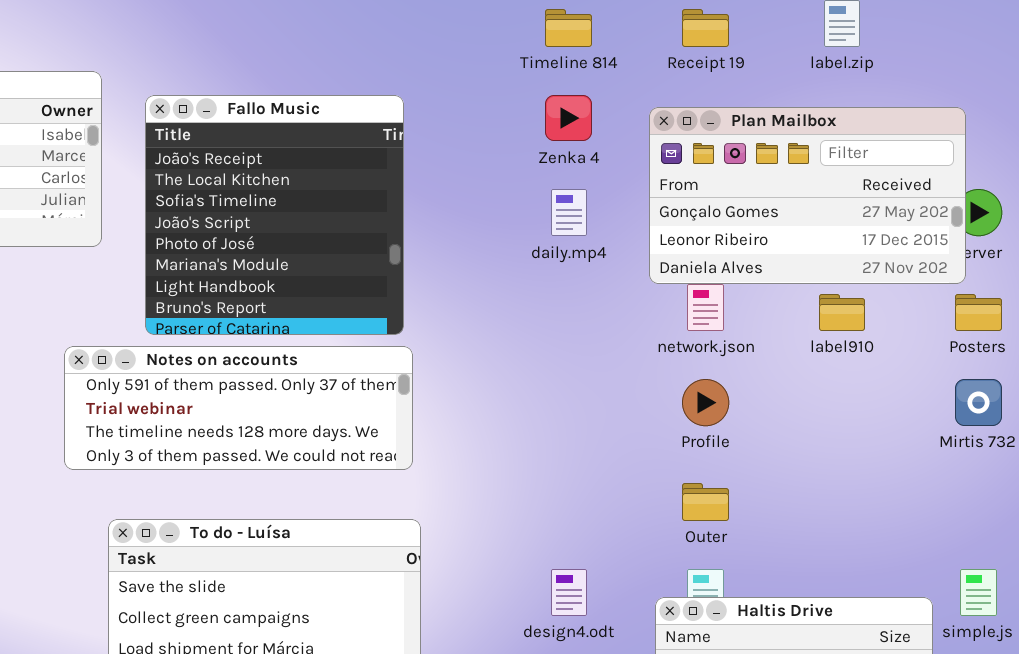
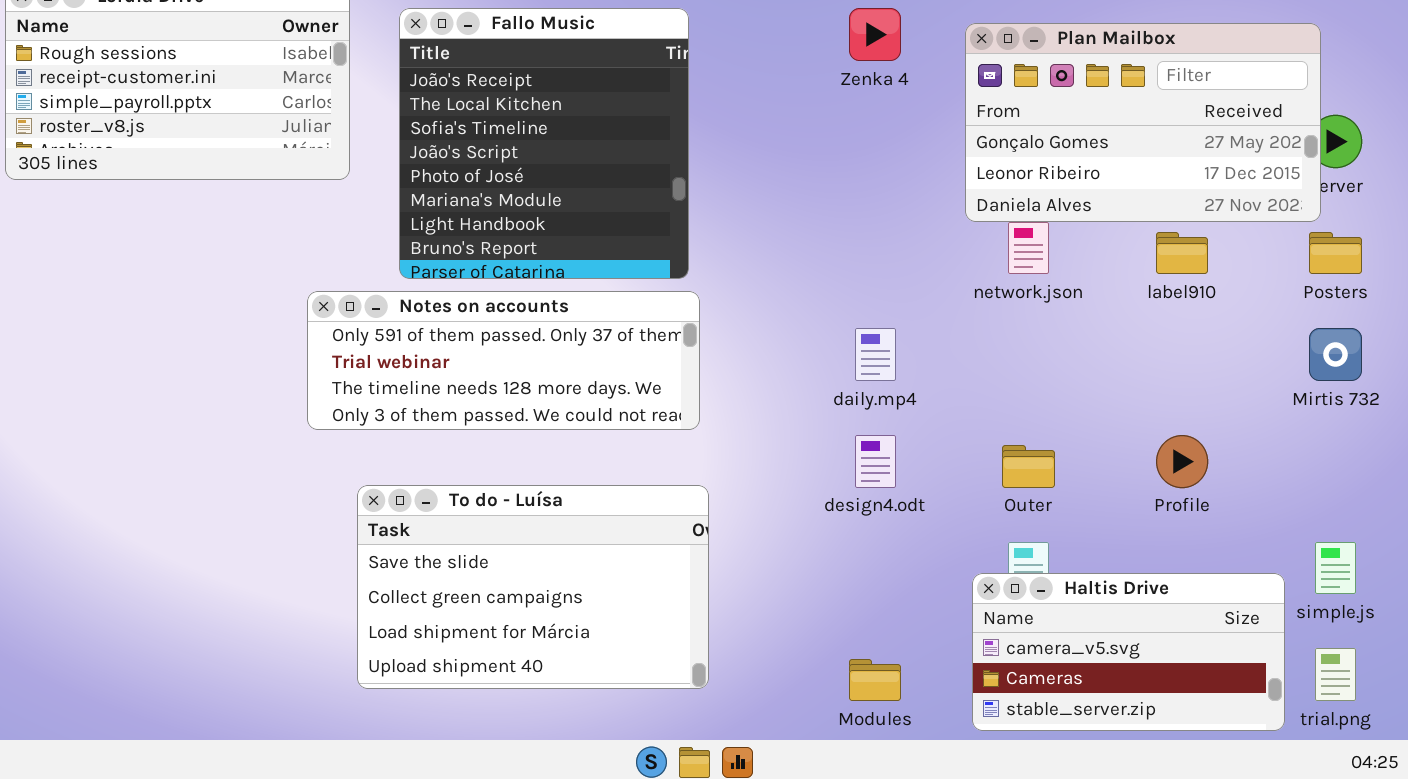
daily.mp4: [551,189,587,236] -> [855,328,896,381], moved
Profile: [682,379,729,426] -> [1156,435,1208,488], moved
design4.odt: [551,569,587,616] -> [855,435,896,488], moved

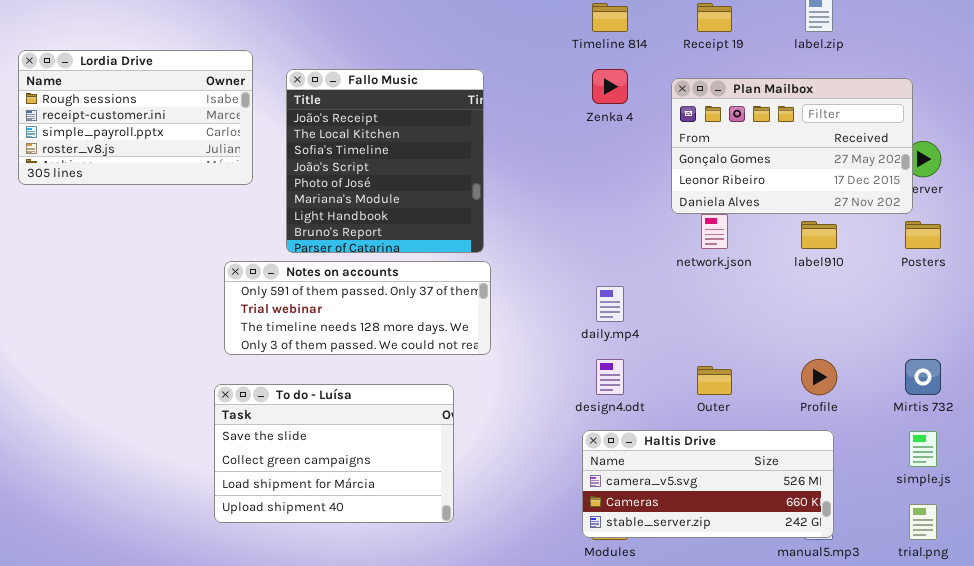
Mirtis 732: [1309,328,1362,381] -> [905,359,941,395], moved
To do - Luísa: [357,485,709,689] -> [214,384,454,523], moved
Haltis Drive: [972,573,1285,731] -> [582,430,834,538], moved, resized

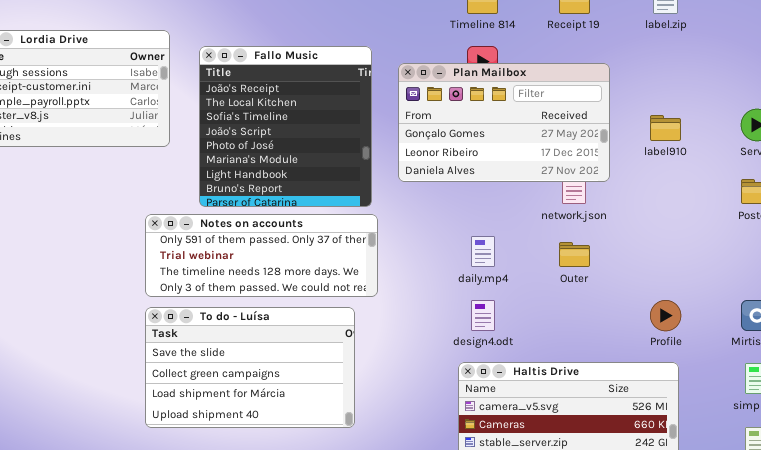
Plan Mailbox: [671,78,913,214] -> [398,63,610,182], moved
label910: [801,221,837,249] -> [650,115,681,141], moved
Outer: [697,366,732,395] -> [559,242,590,267], moved
To do - Luísa: [214,384,454,523] -> [145,307,355,428], moved

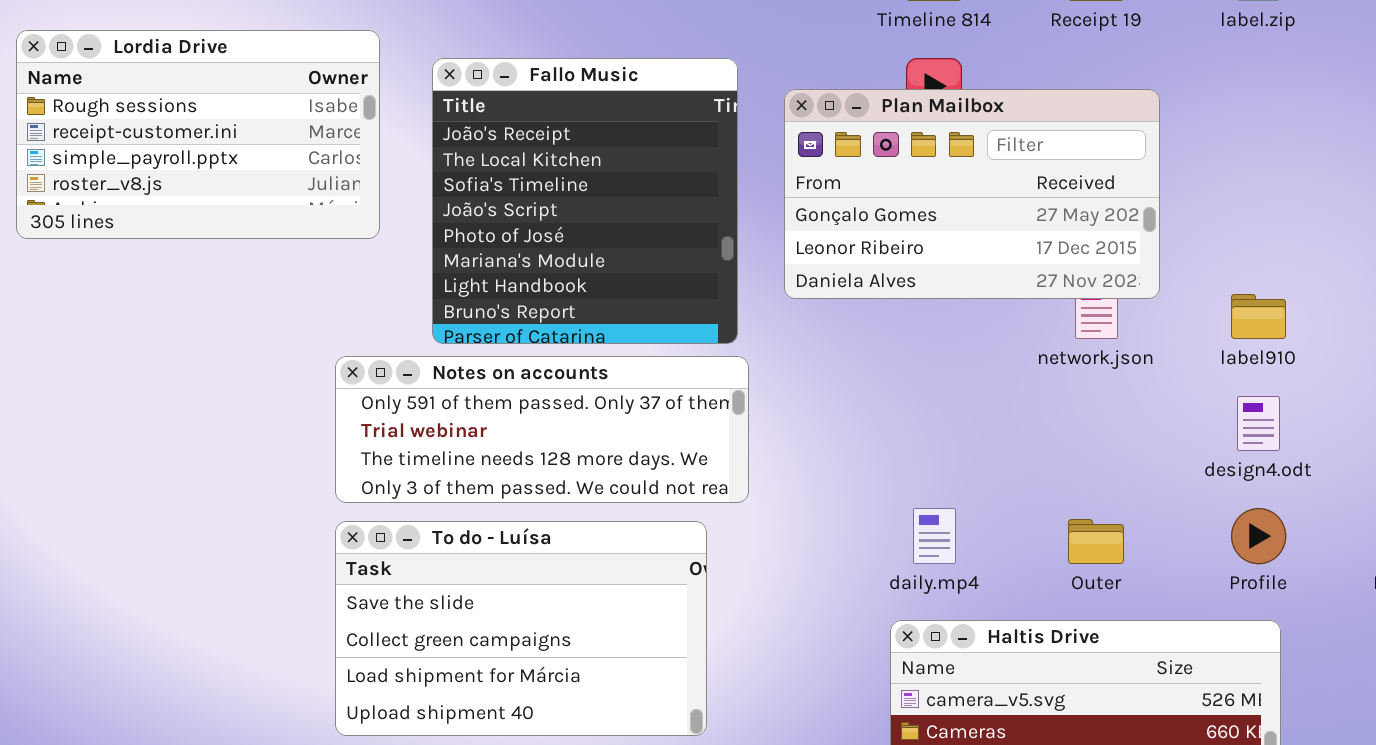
label910: [650,115,681,141] -> [1231,294,1286,339], moved
daily.mp4: [471,236,495,267] -> [913,508,956,564], moved
Outer: [559,242,590,267] -> [1068,519,1124,564], moved
design4.odt: [471,300,495,331] -> [1237,396,1280,451], moved

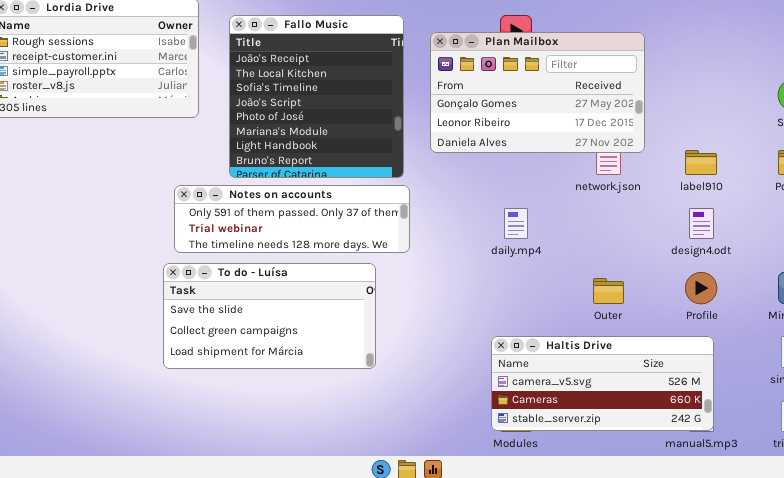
Notes on accounts: [335,356,749,503] -> [174,185,410,253], resized
daily.mp4: [913,508,956,564] -> [504,208,528,239], moved
To do - Luísa: [335,521,707,736] -> [163,263,376,369], moved, resized

